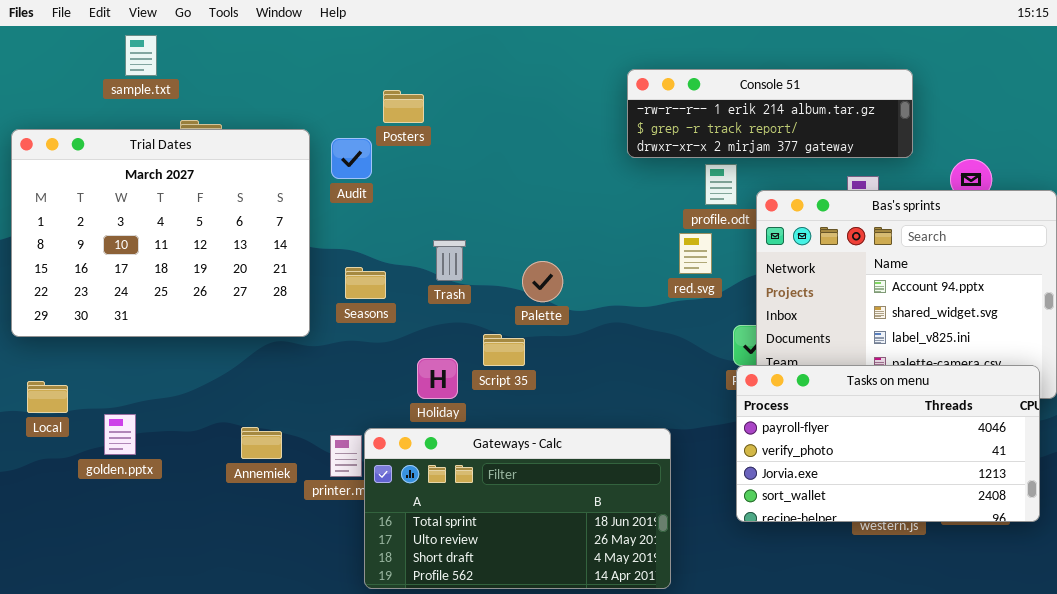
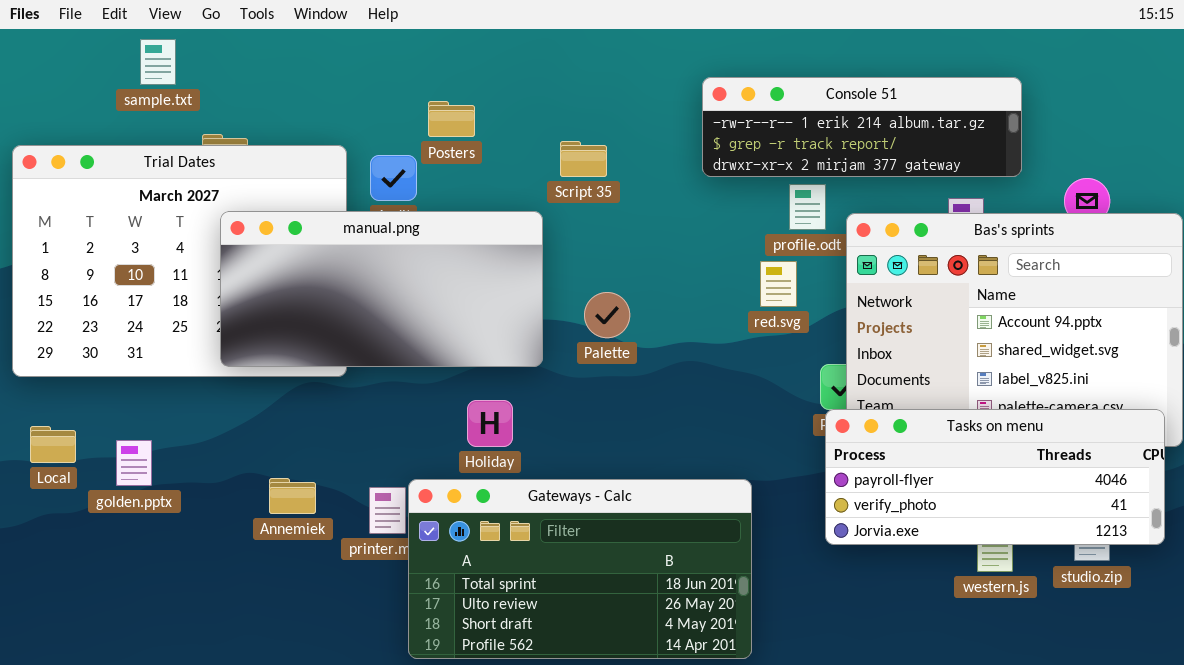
manual.png: none -> [220,211,543,367], opened
Script 35: [483,334,525,366] -> [560,141,607,177], moved
Tasks on menu: [736,365,1040,522] -> [825,409,1165,545], resized
golden.pptx: [104,414,136,455] -> [116,440,152,486], moved

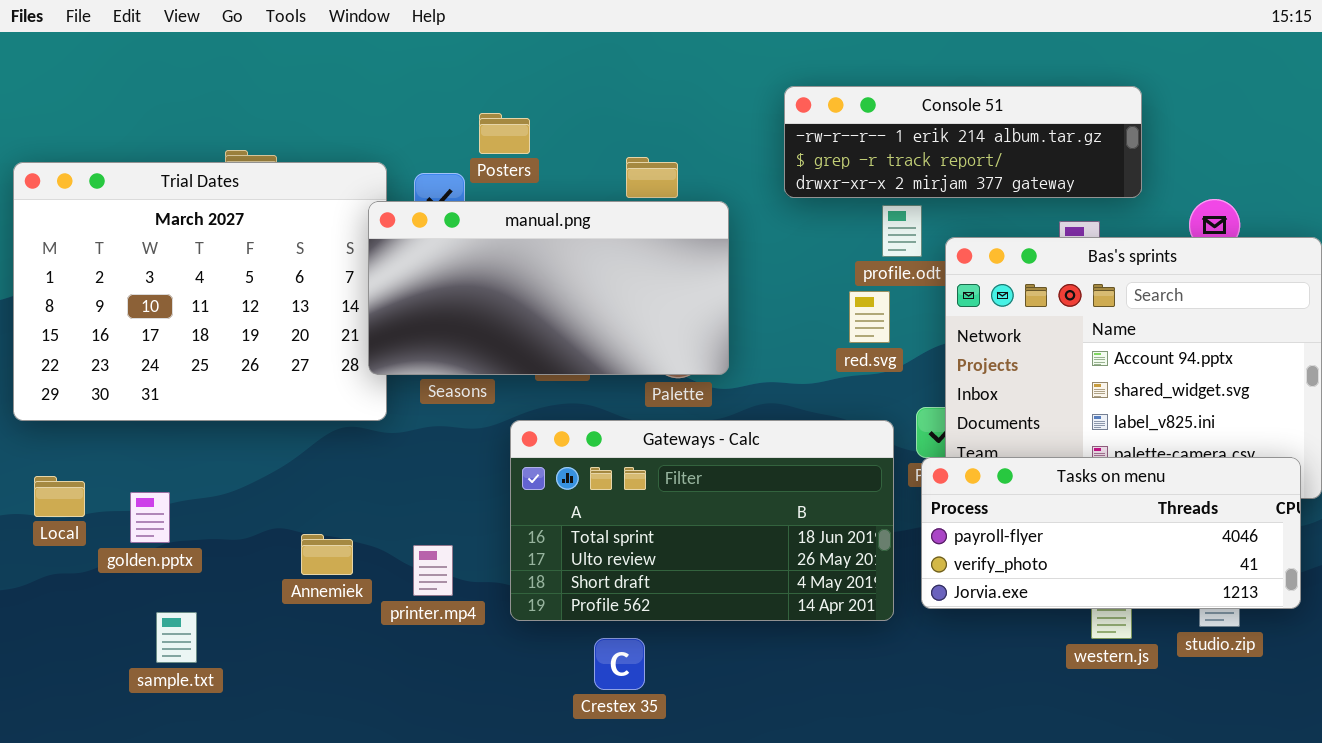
sample.txt: [140,39,176,85] -> [156,612,197,663], moved
manual.png: [220,211,543,367] -> [368,201,729,375], moved
Gateways - Calc: [408,479,752,659] -> [510,420,894,621], moved

